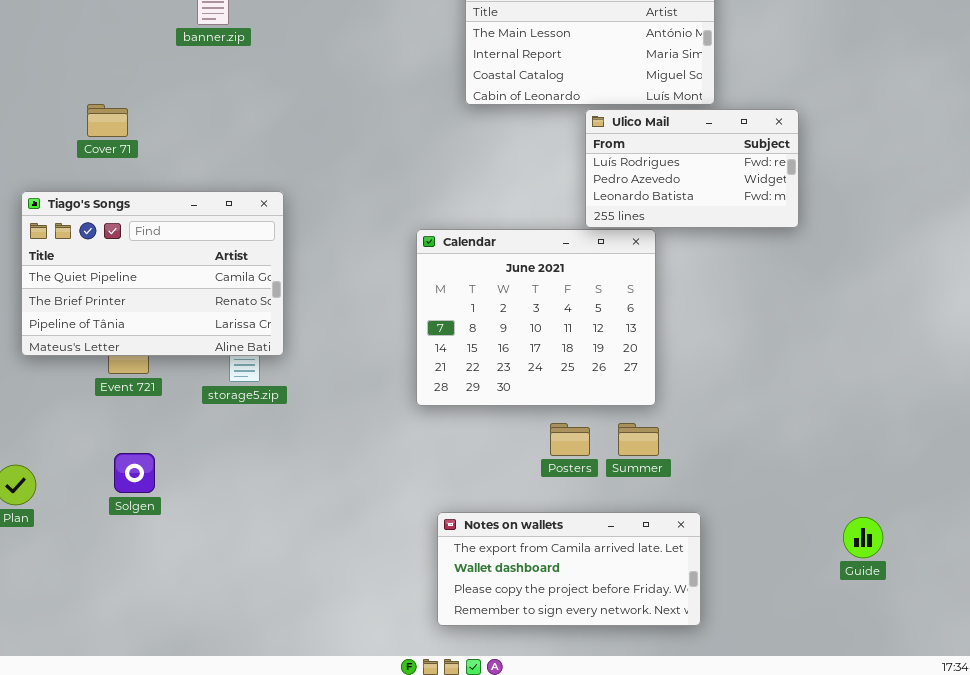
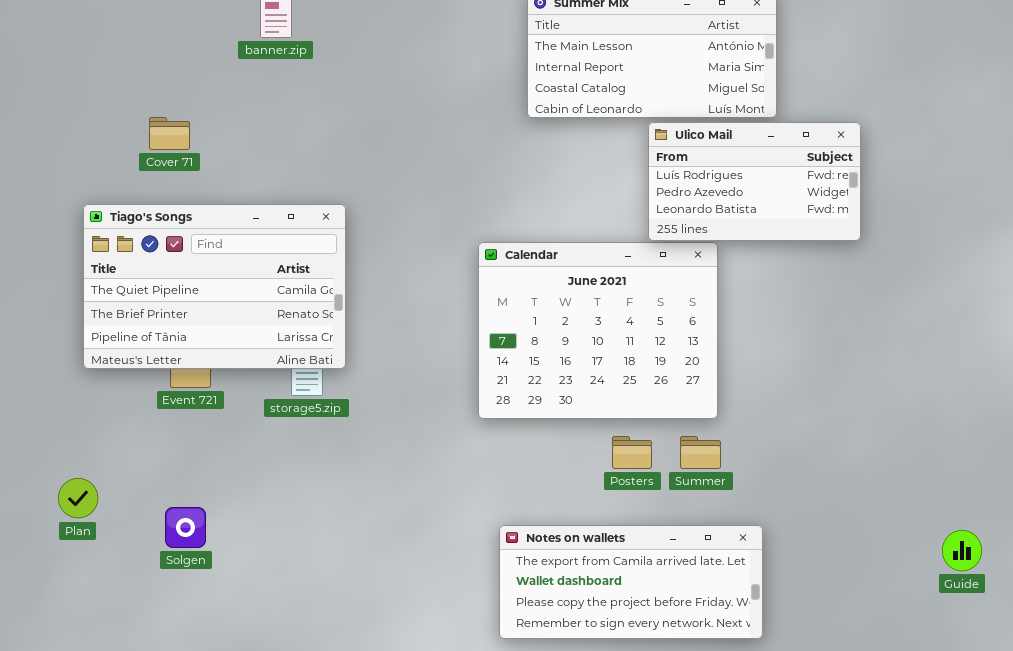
Solgen: [114,453,155,493] -> [165,507,206,548], moved
Guide: [843,517,883,558] -> [942,530,982,571], moved

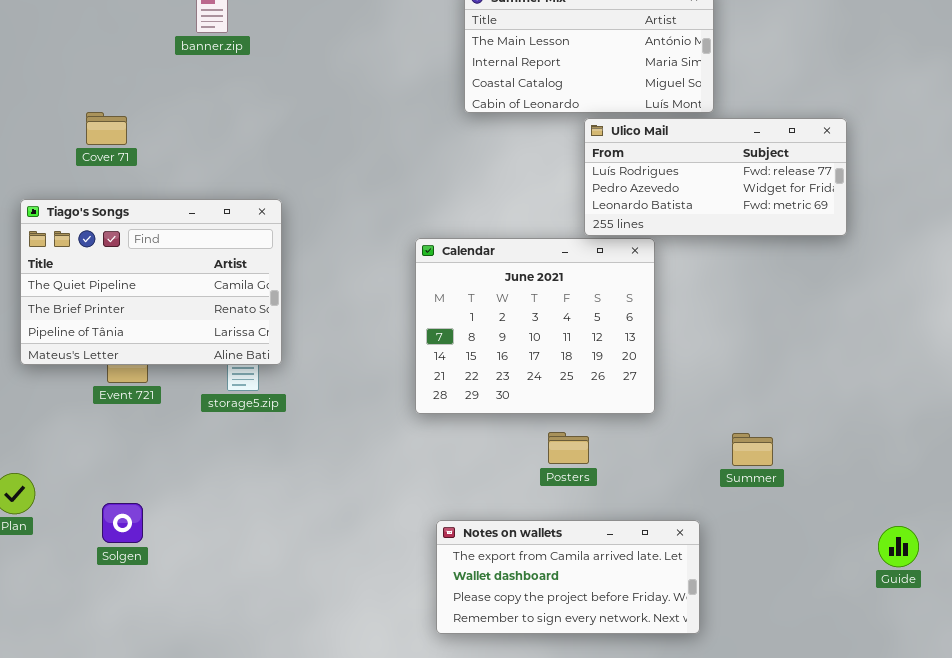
Ulico Mail: [648,122,861,241] -> [584,118,847,236], resized
Summer: [680,436,721,469] -> [732,433,773,466], moved

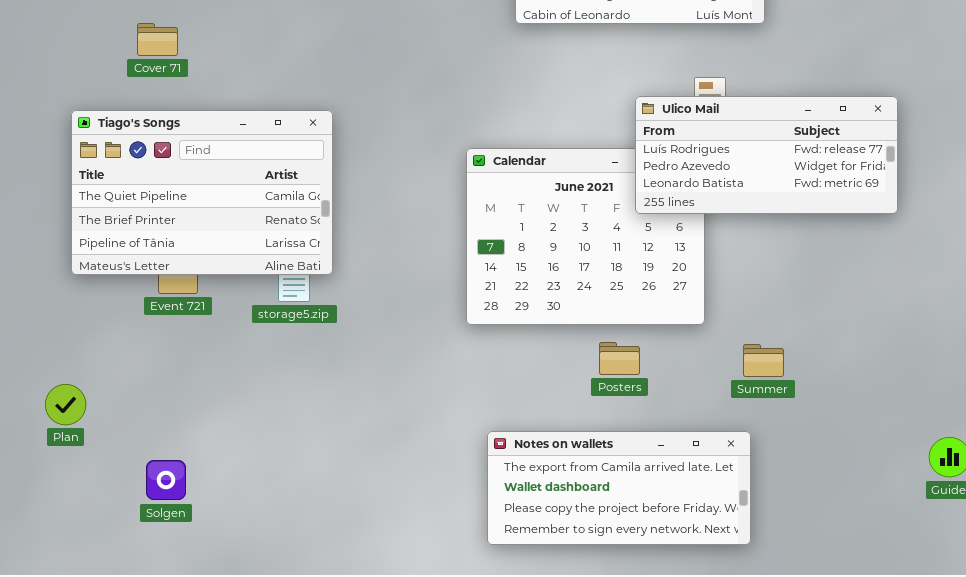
Ulico Mail: [584,118,847,236] -> [635,96,898,214], moved
Summer: [732,433,773,466] -> [743,344,784,377], moved
Solgen: [102,503,143,543] -> [146,460,186,500], moved

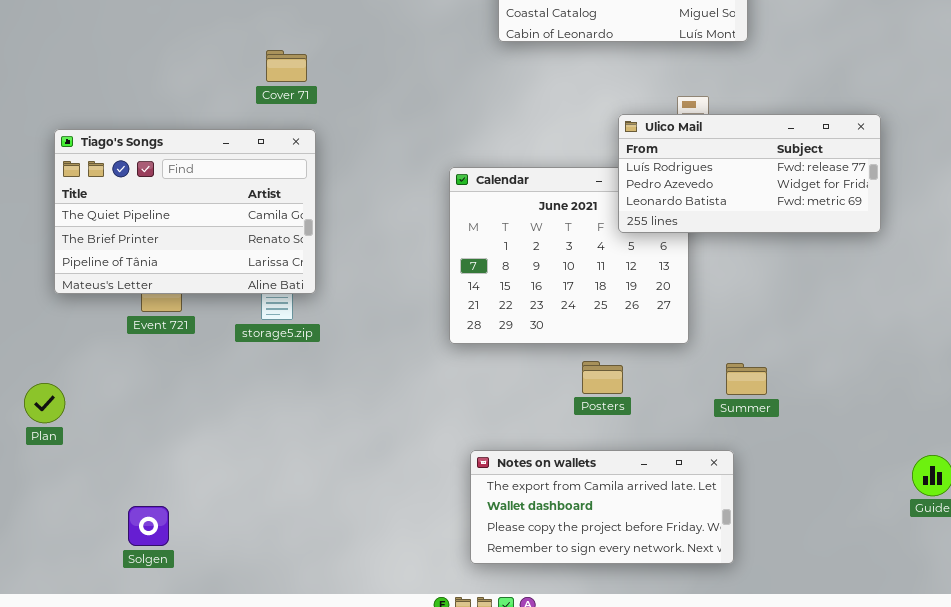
Cover 71: [137,23,178,56] -> [266,50,307,82], moved
Plan: [45,384,86,425] -> [24,383,65,423], moved
Solgen: [146,460,186,500] -> [128,506,169,546], moved

